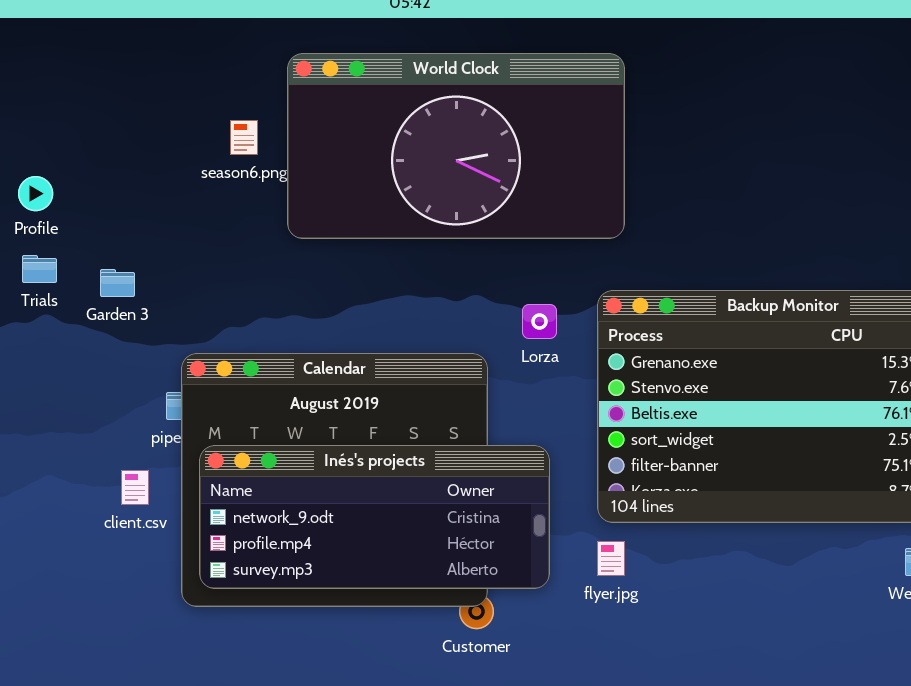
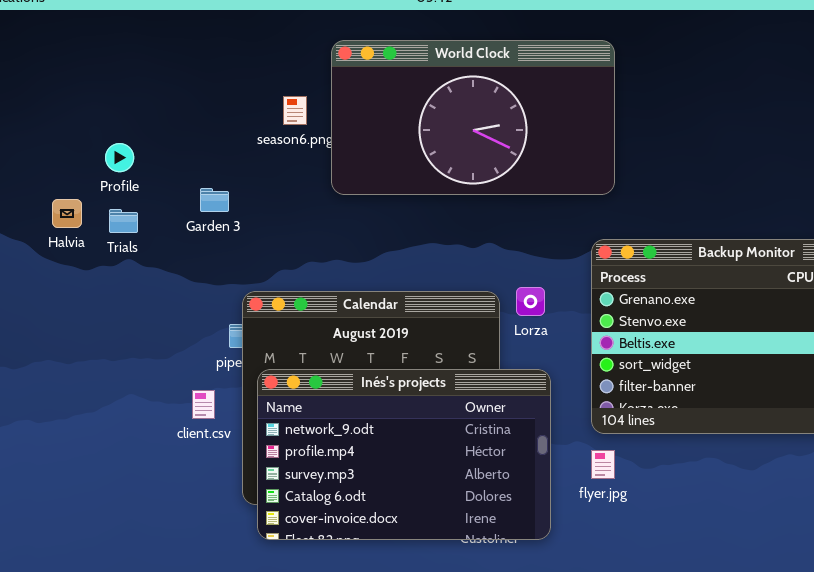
Garden 3: [100,269,135,297] -> [200,188,229,212], moved
Lorza: [522,304,557,339] -> [516,287,545,316], moved
Inés's projects: [199,445,550,589] -> [257,369,551,540], resized

